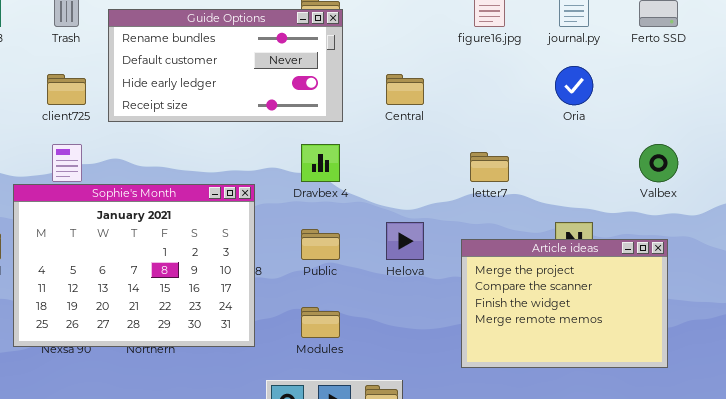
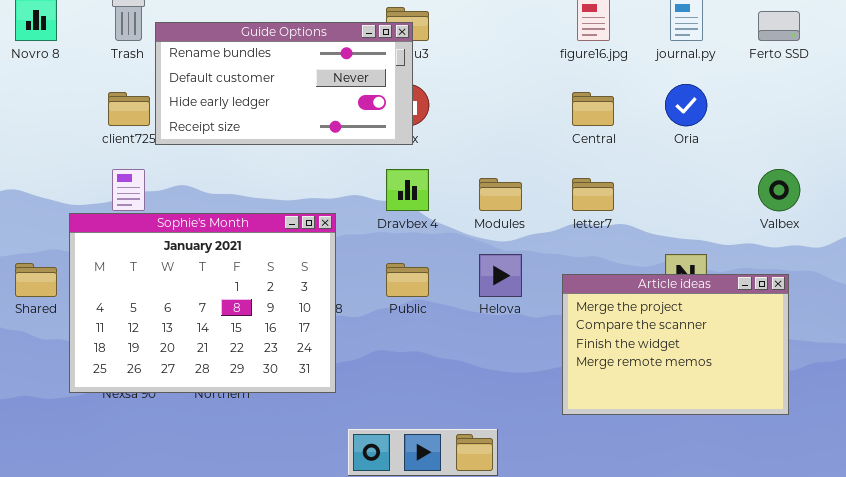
Guide Options: [108,9,343,122] -> [155,22,413,145], moved
Central: [386,74,424,105] -> [572,92,614,126], moved
Modules: [301,307,340,338] -> [479,178,522,211], moved

